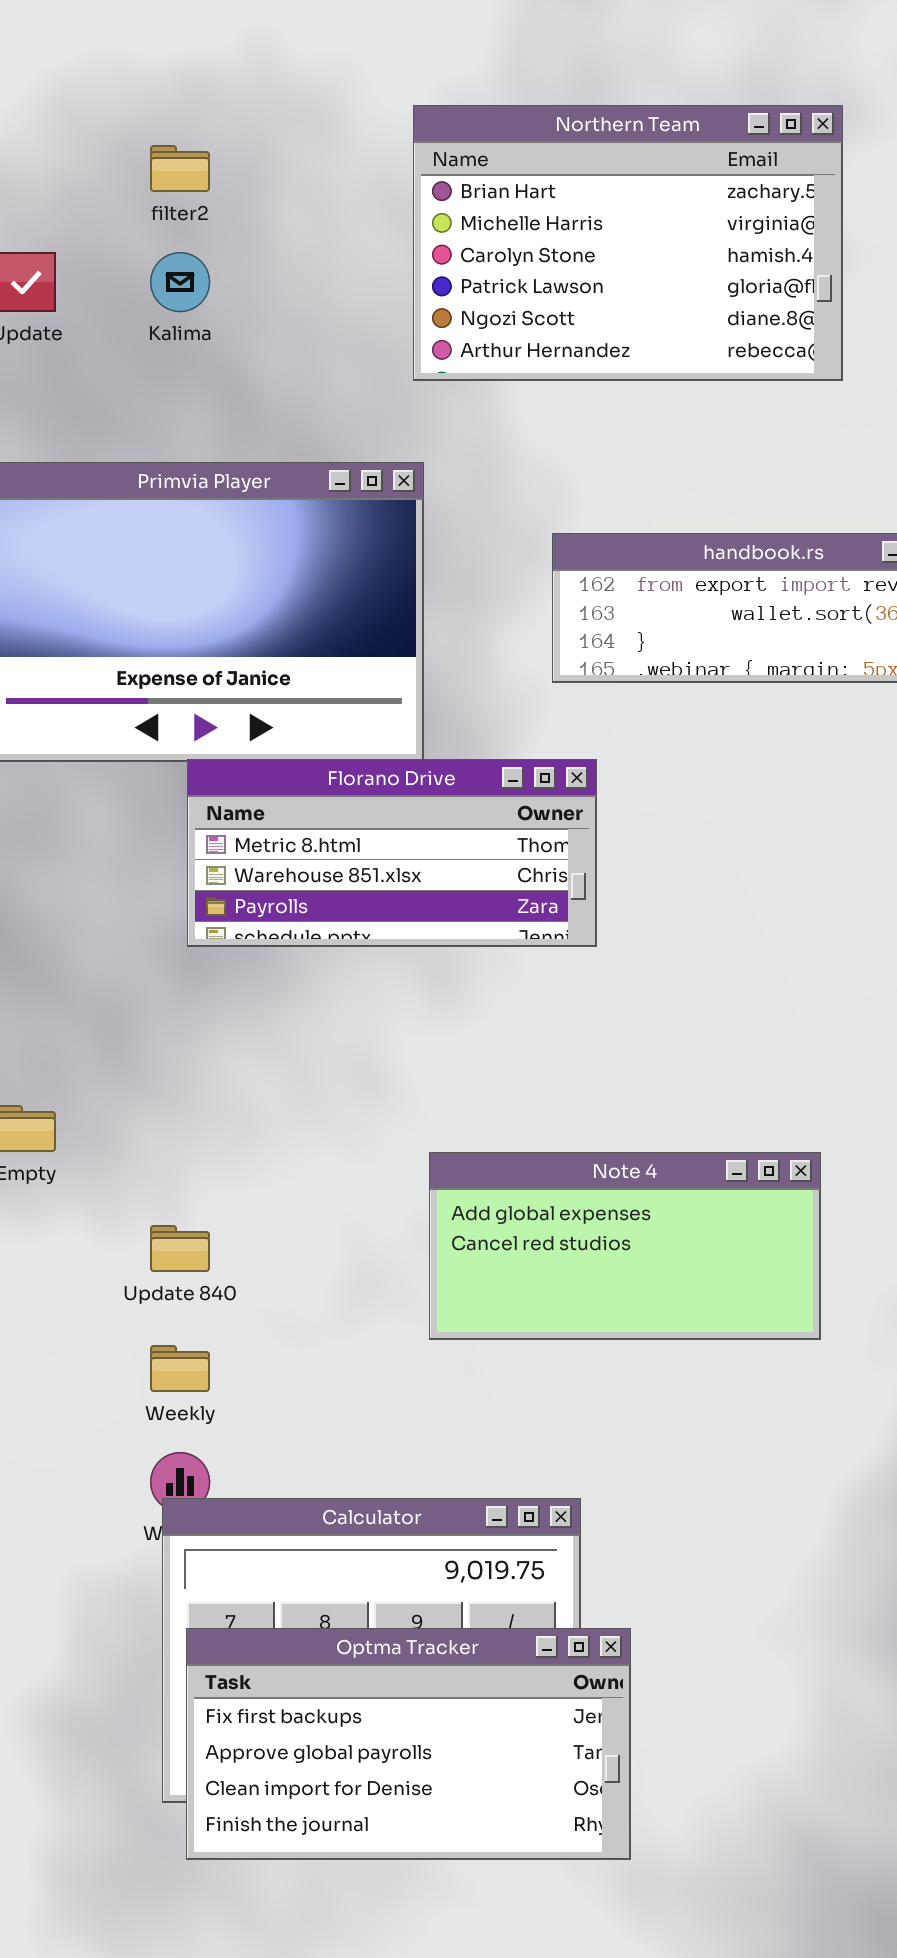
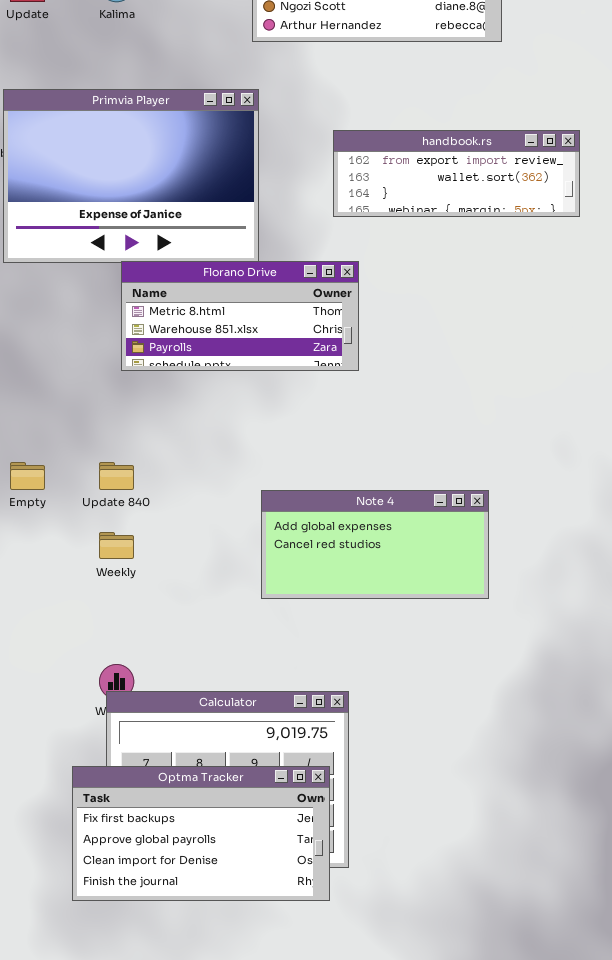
Update 840: [150,1225,210,1272] -> [99,462,134,490], moved
Weekly: [150,1345,210,1392] -> [99,532,134,559], moved
Optma Tracker: [186,1628,631,1860] -> [72,766,330,901], moved

